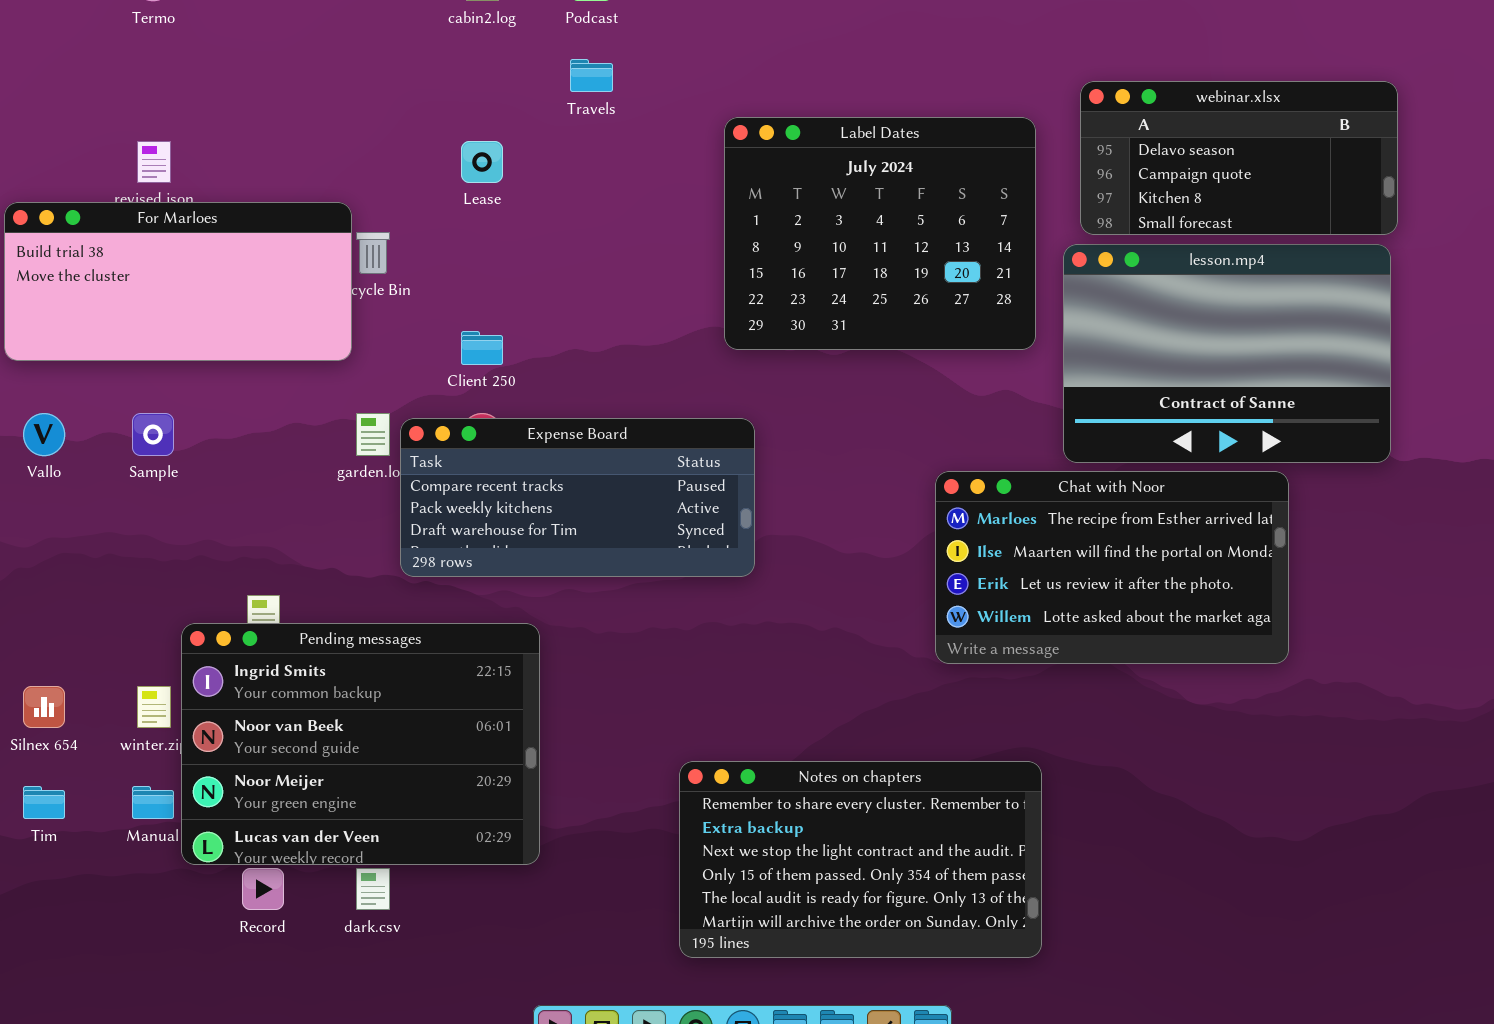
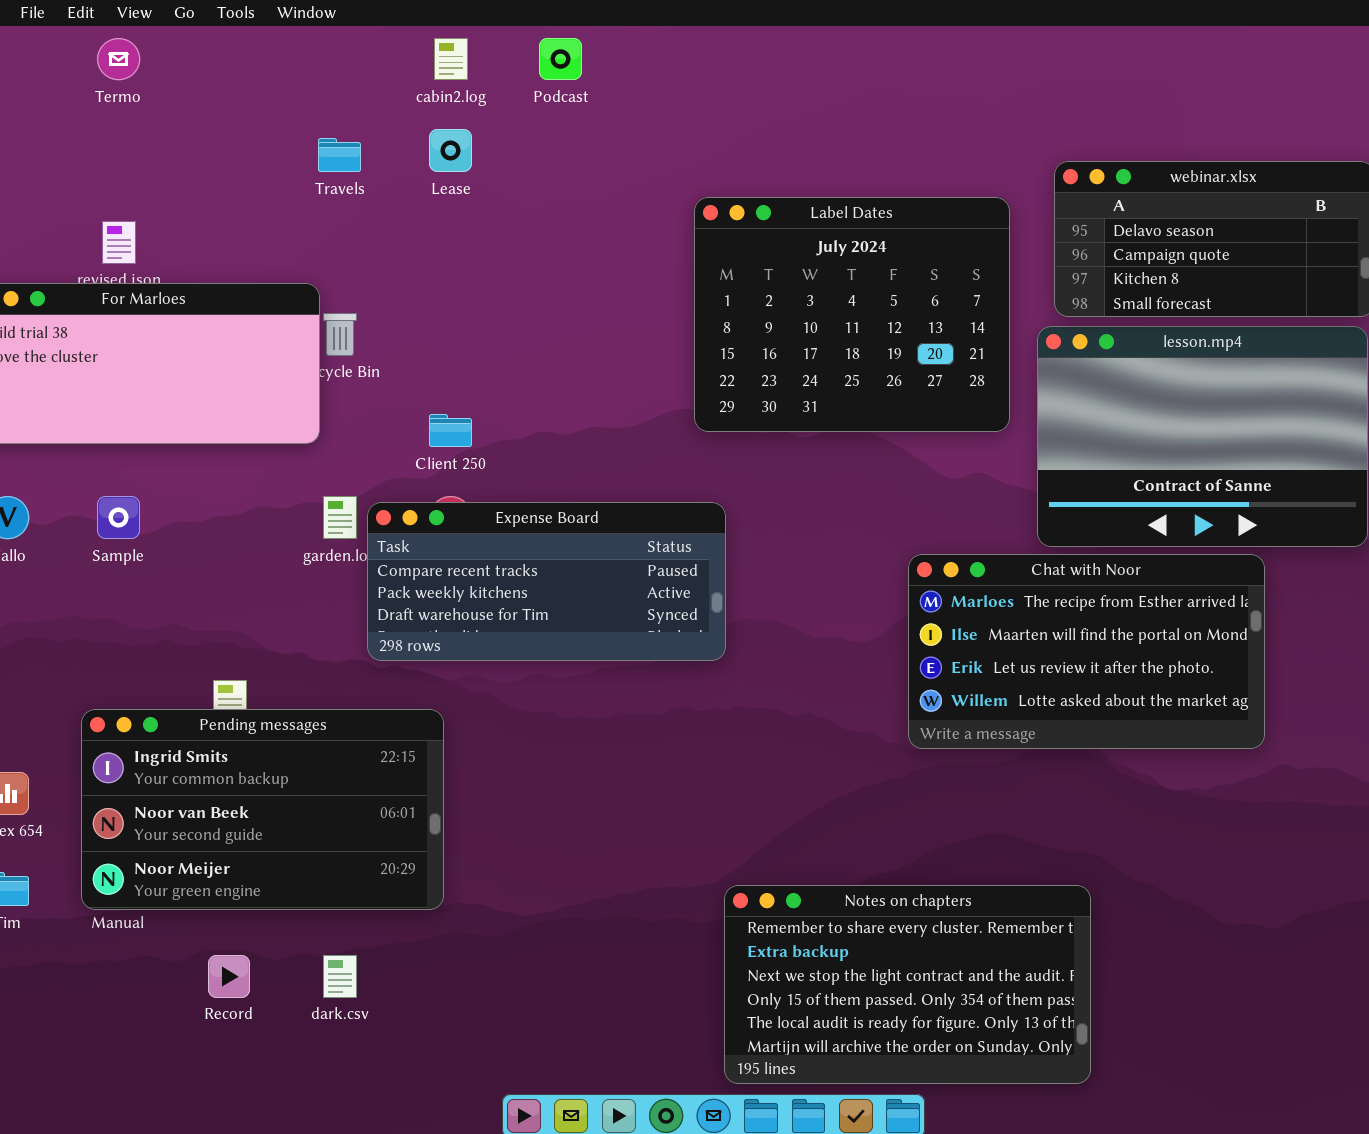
Travels: [570,59,613,92] -> [318,138,361,172], moved
Lease: [461,141,503,183] -> [429,129,472,172], moved
Pending messages: [181,623,540,865] -> [81,709,444,910], moved, resized
Notes on chapters: [679,761,1042,958] -> [724,885,1091,1084], moved

